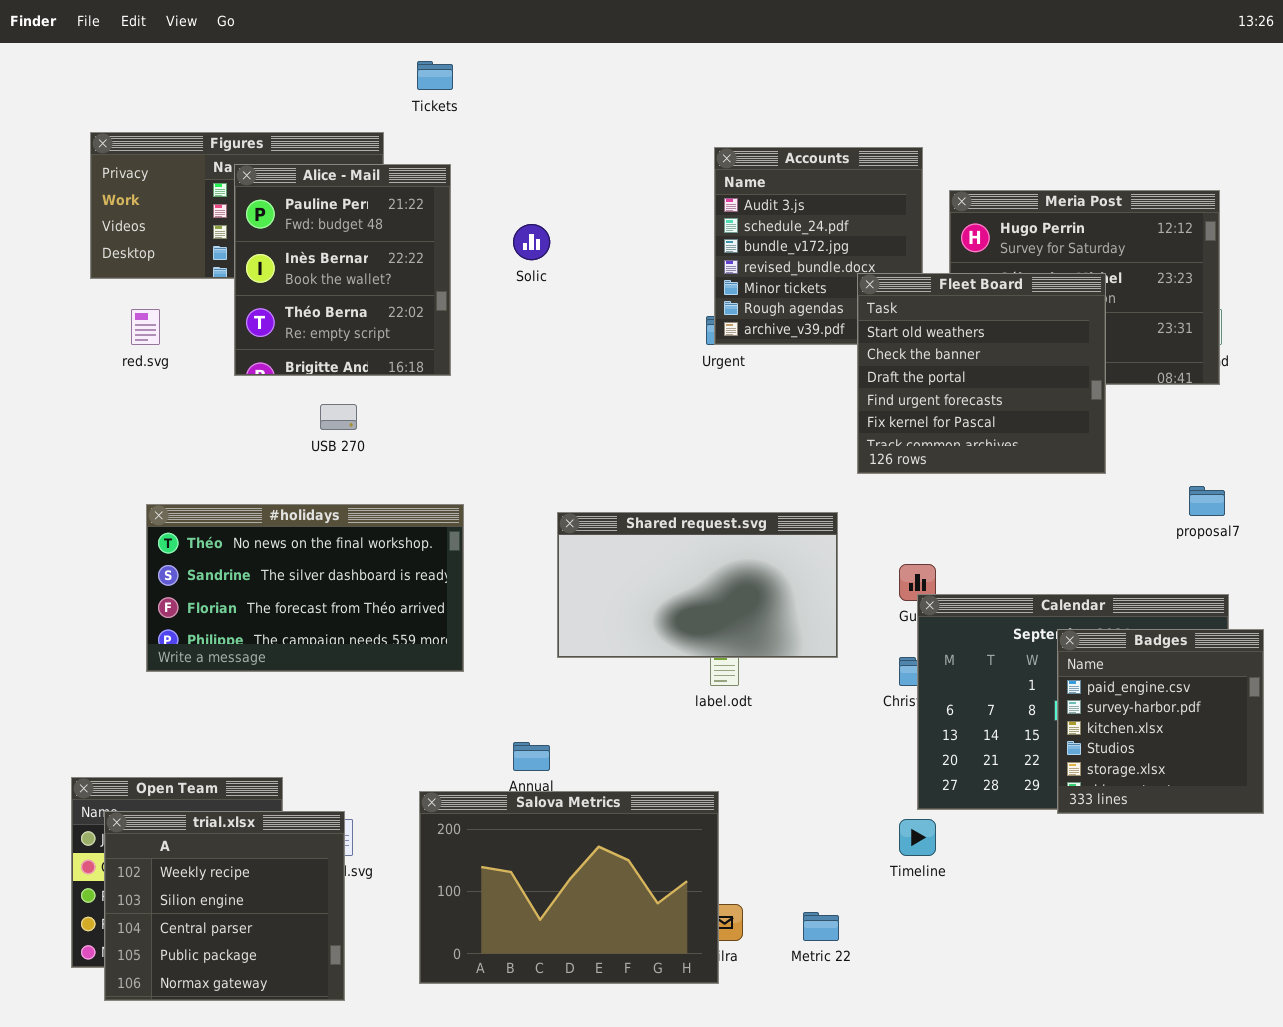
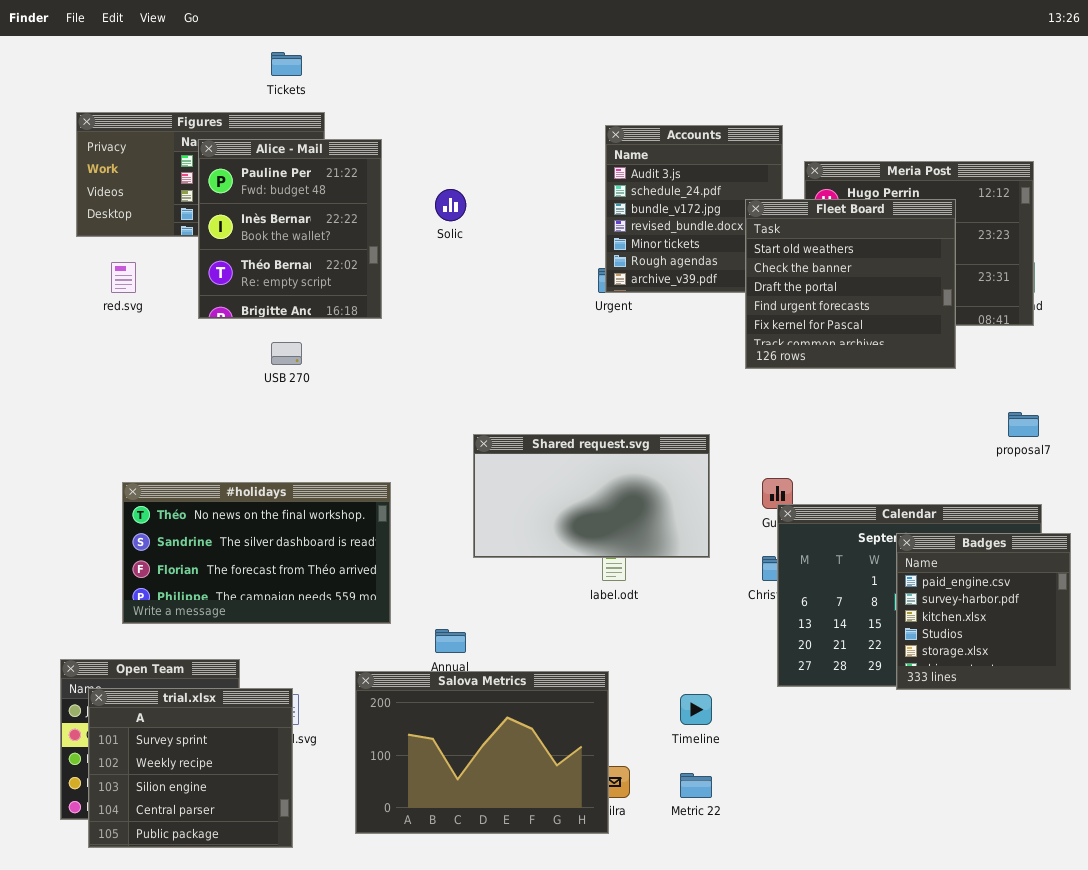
Tickets: [417,61,453,90] -> [271,52,302,76], moved
Fleet Board: [857,273,1106,474] -> [745,199,956,369], moved
#holidays: [146,504,464,672] -> [122,482,391,624], moved
trial.xlsx: [104,811,345,1001] -> [88,688,293,848], scrolled up 1 row
Timeline: [899,819,936,856] -> [680,694,712,725], moved

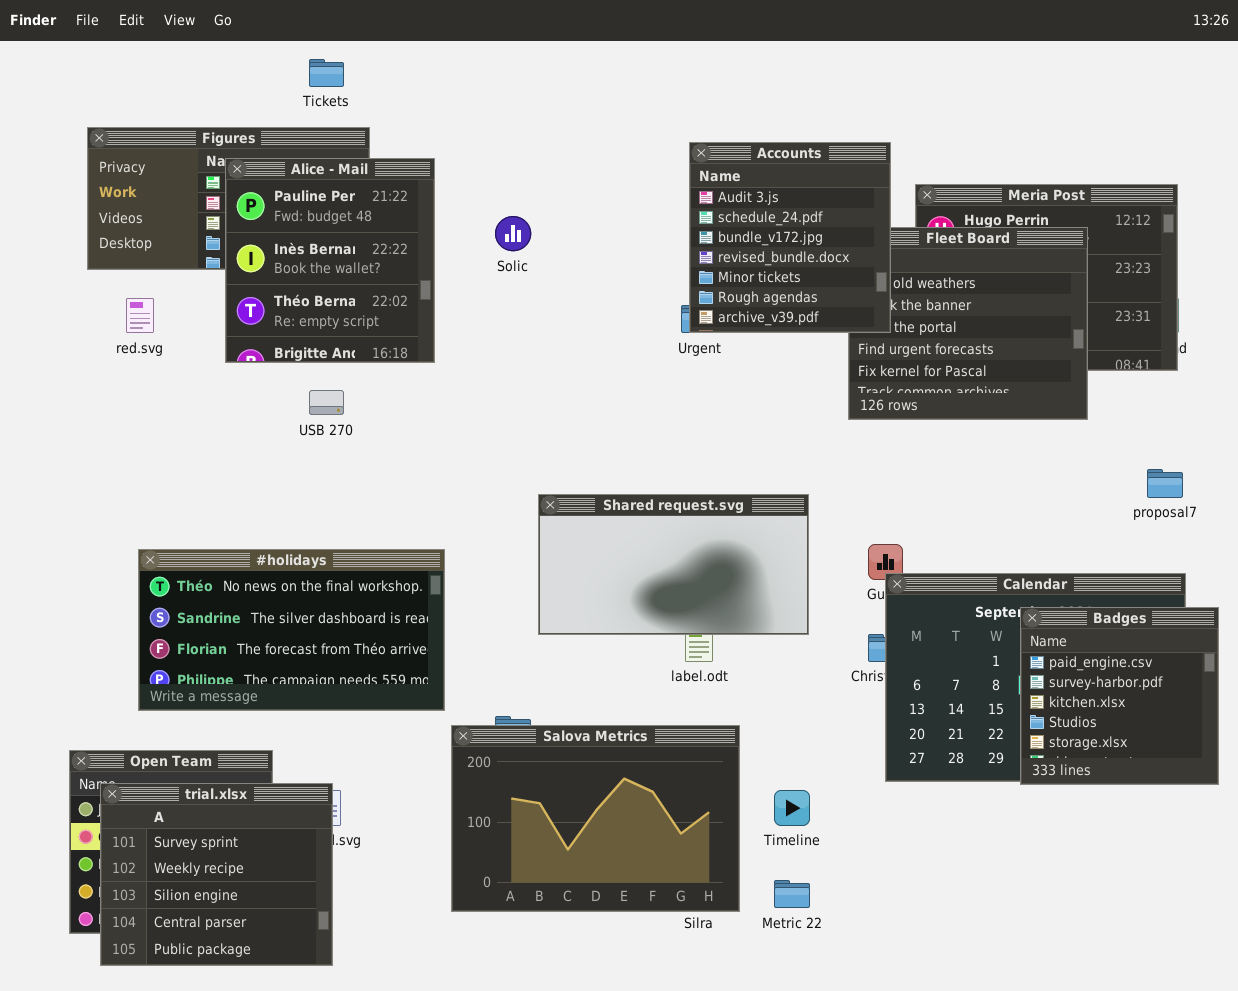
Accounts: [605,125,783,293] -> [689,142,891,333], raised
Salova Metrics: [355,671,609,834] -> [451,725,740,912], moved

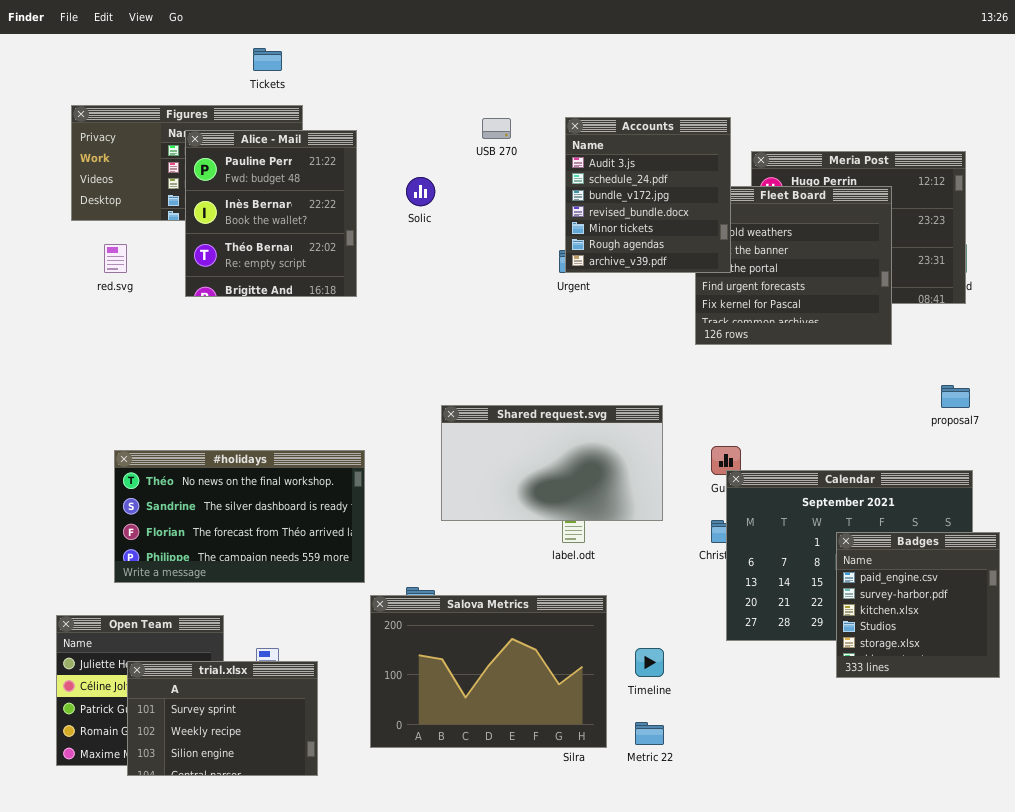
USB 270: [309,390,344,415] -> [482,118,511,139], moved
Badges: [1020,607,1219,785] -> [836,532,1000,678], moved
trial.xlsx: [100,783,333,966] -> [127,661,318,776], moved, resized

